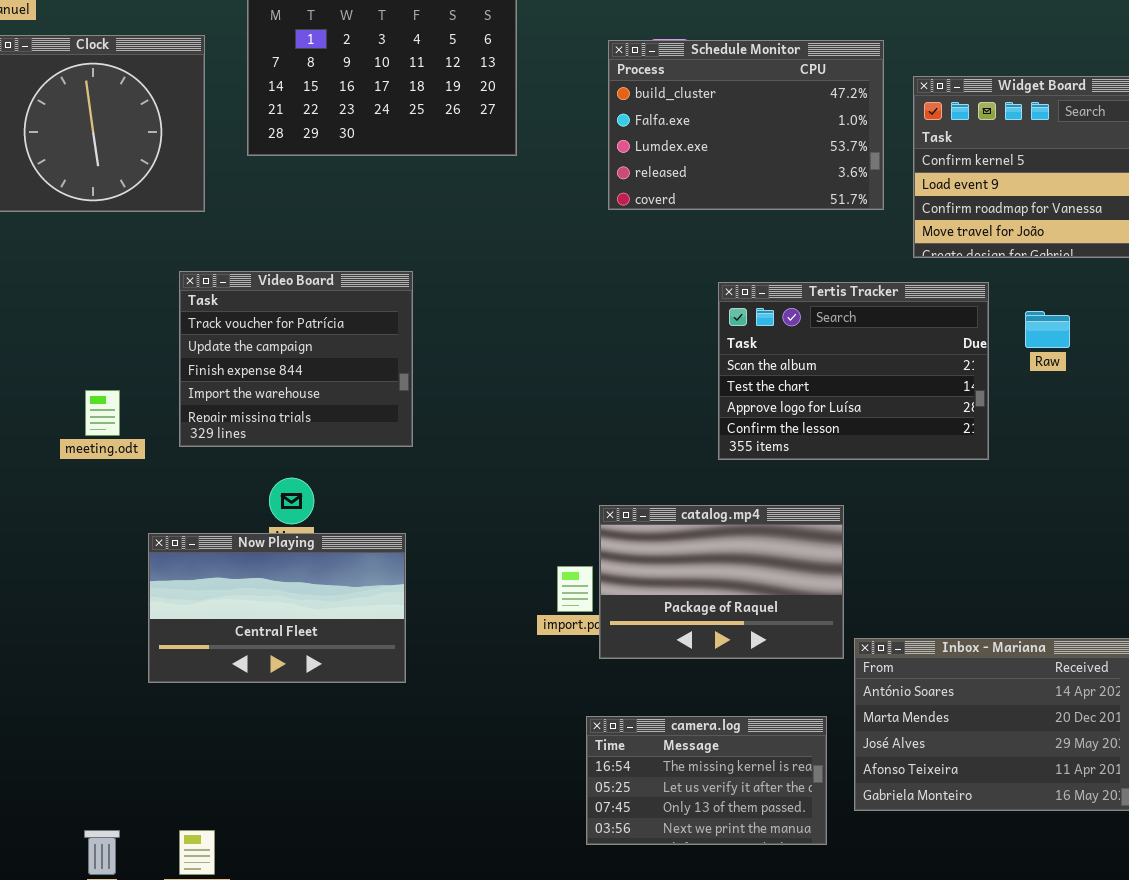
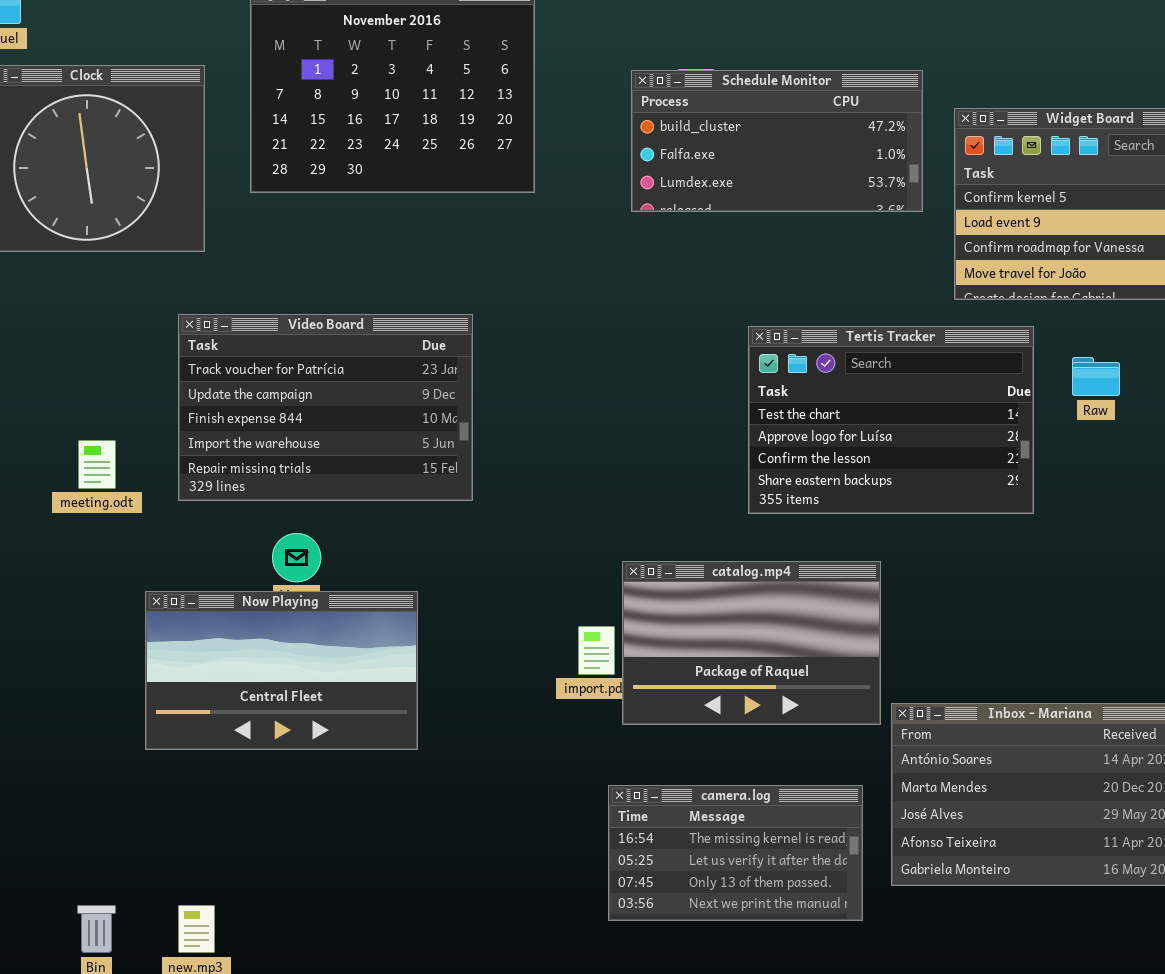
Schedule Monitor: [608,40,884,210] -> [631,70,923,212], resized
Video Board: [179,271,413,447] -> [178,314,473,501], resized
Tertis Tracker: [718,282,989,460] -> [748,326,1034,514], scrolled down 1 row

